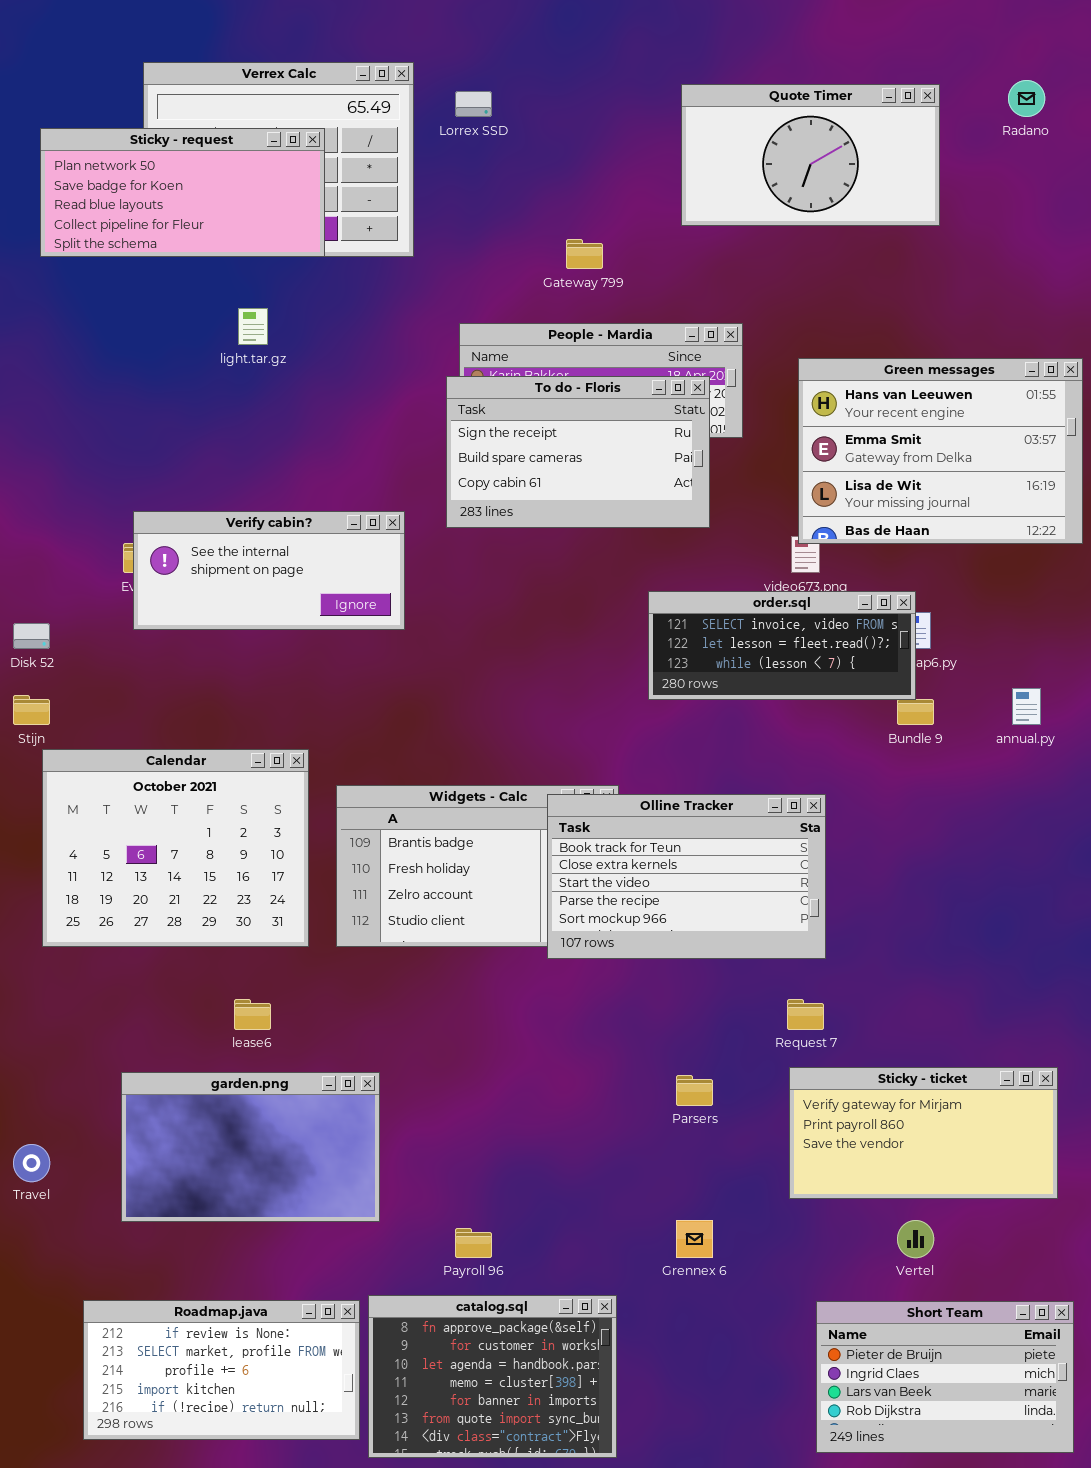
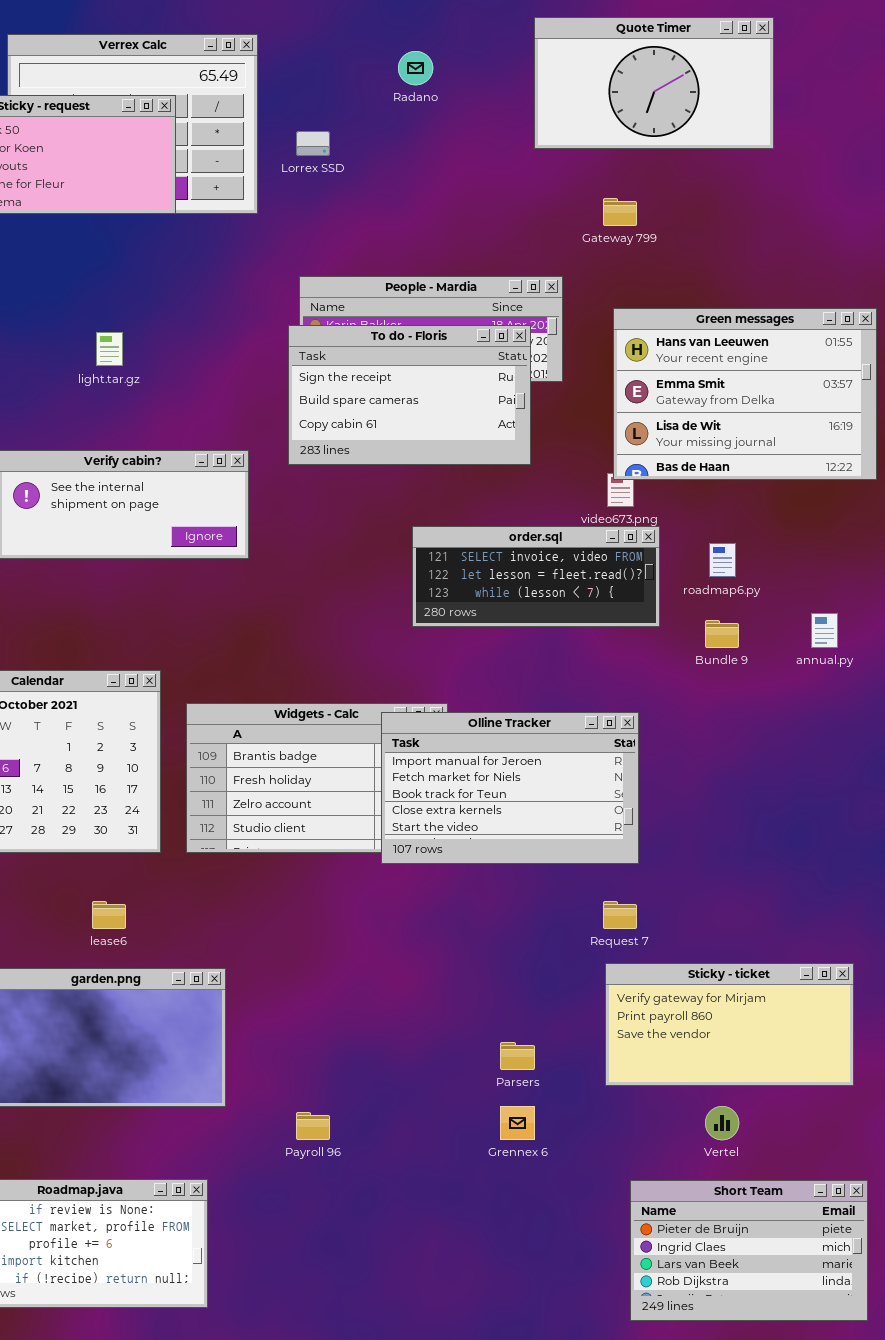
Radano: [1008,80,1045,117] -> [398,51,433,85], moved
Quote Timer: [681,84,940,226] -> [534,17,774,149], moved
Lorrex SSD: [455,91,492,117] -> [296,131,330,156], moved
Gateway 799: [566,239,603,269] -> [603,198,637,226], moved
light.tar.gz: [238,308,268,345] -> [96,332,123,366], moved
order.sql: [648,591,916,700] -> [412,526,660,627], moved
Olline Tracker: [547,794,826,959] -> [381,712,639,864], scrolled up 2 rows
Parsers: [676,1075,713,1106] -> [500,1042,535,1070], moved
catalog.sql: [368,1295,617,1458] -> none, closed

